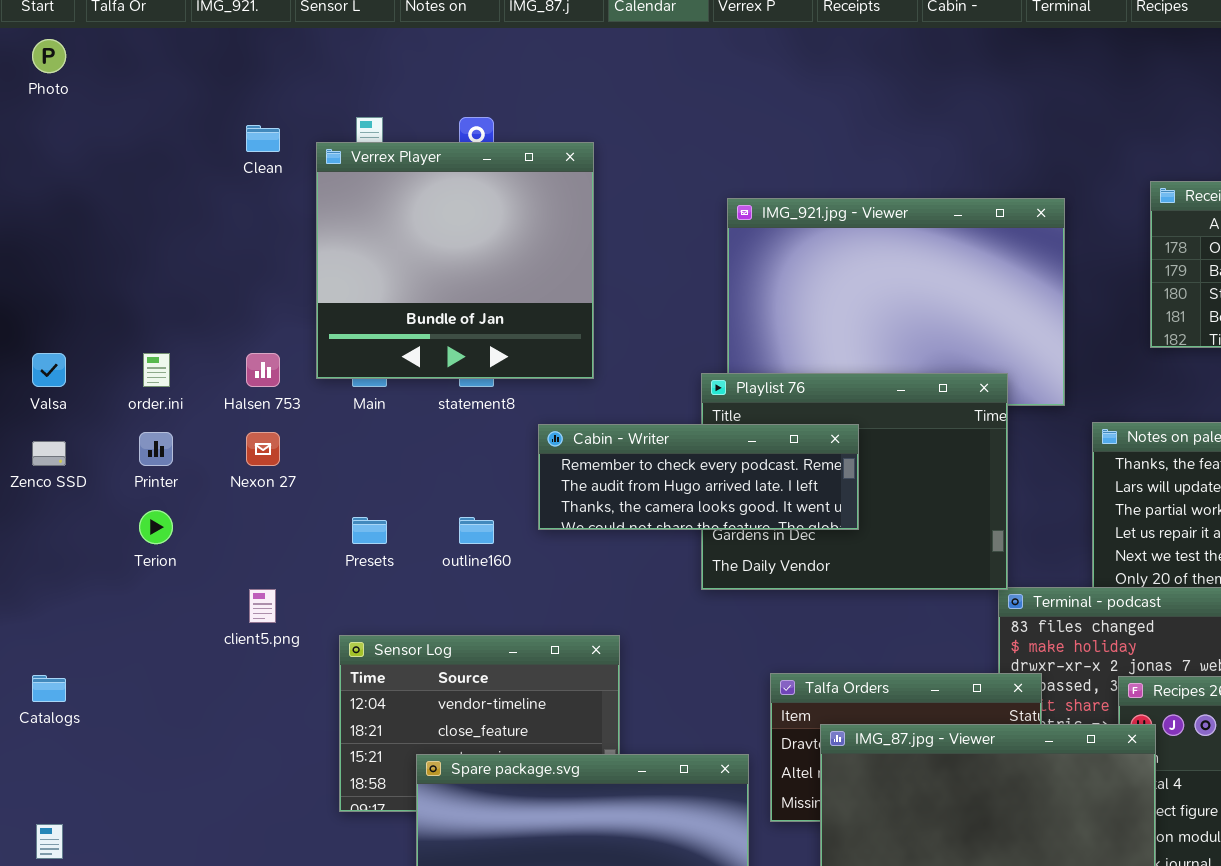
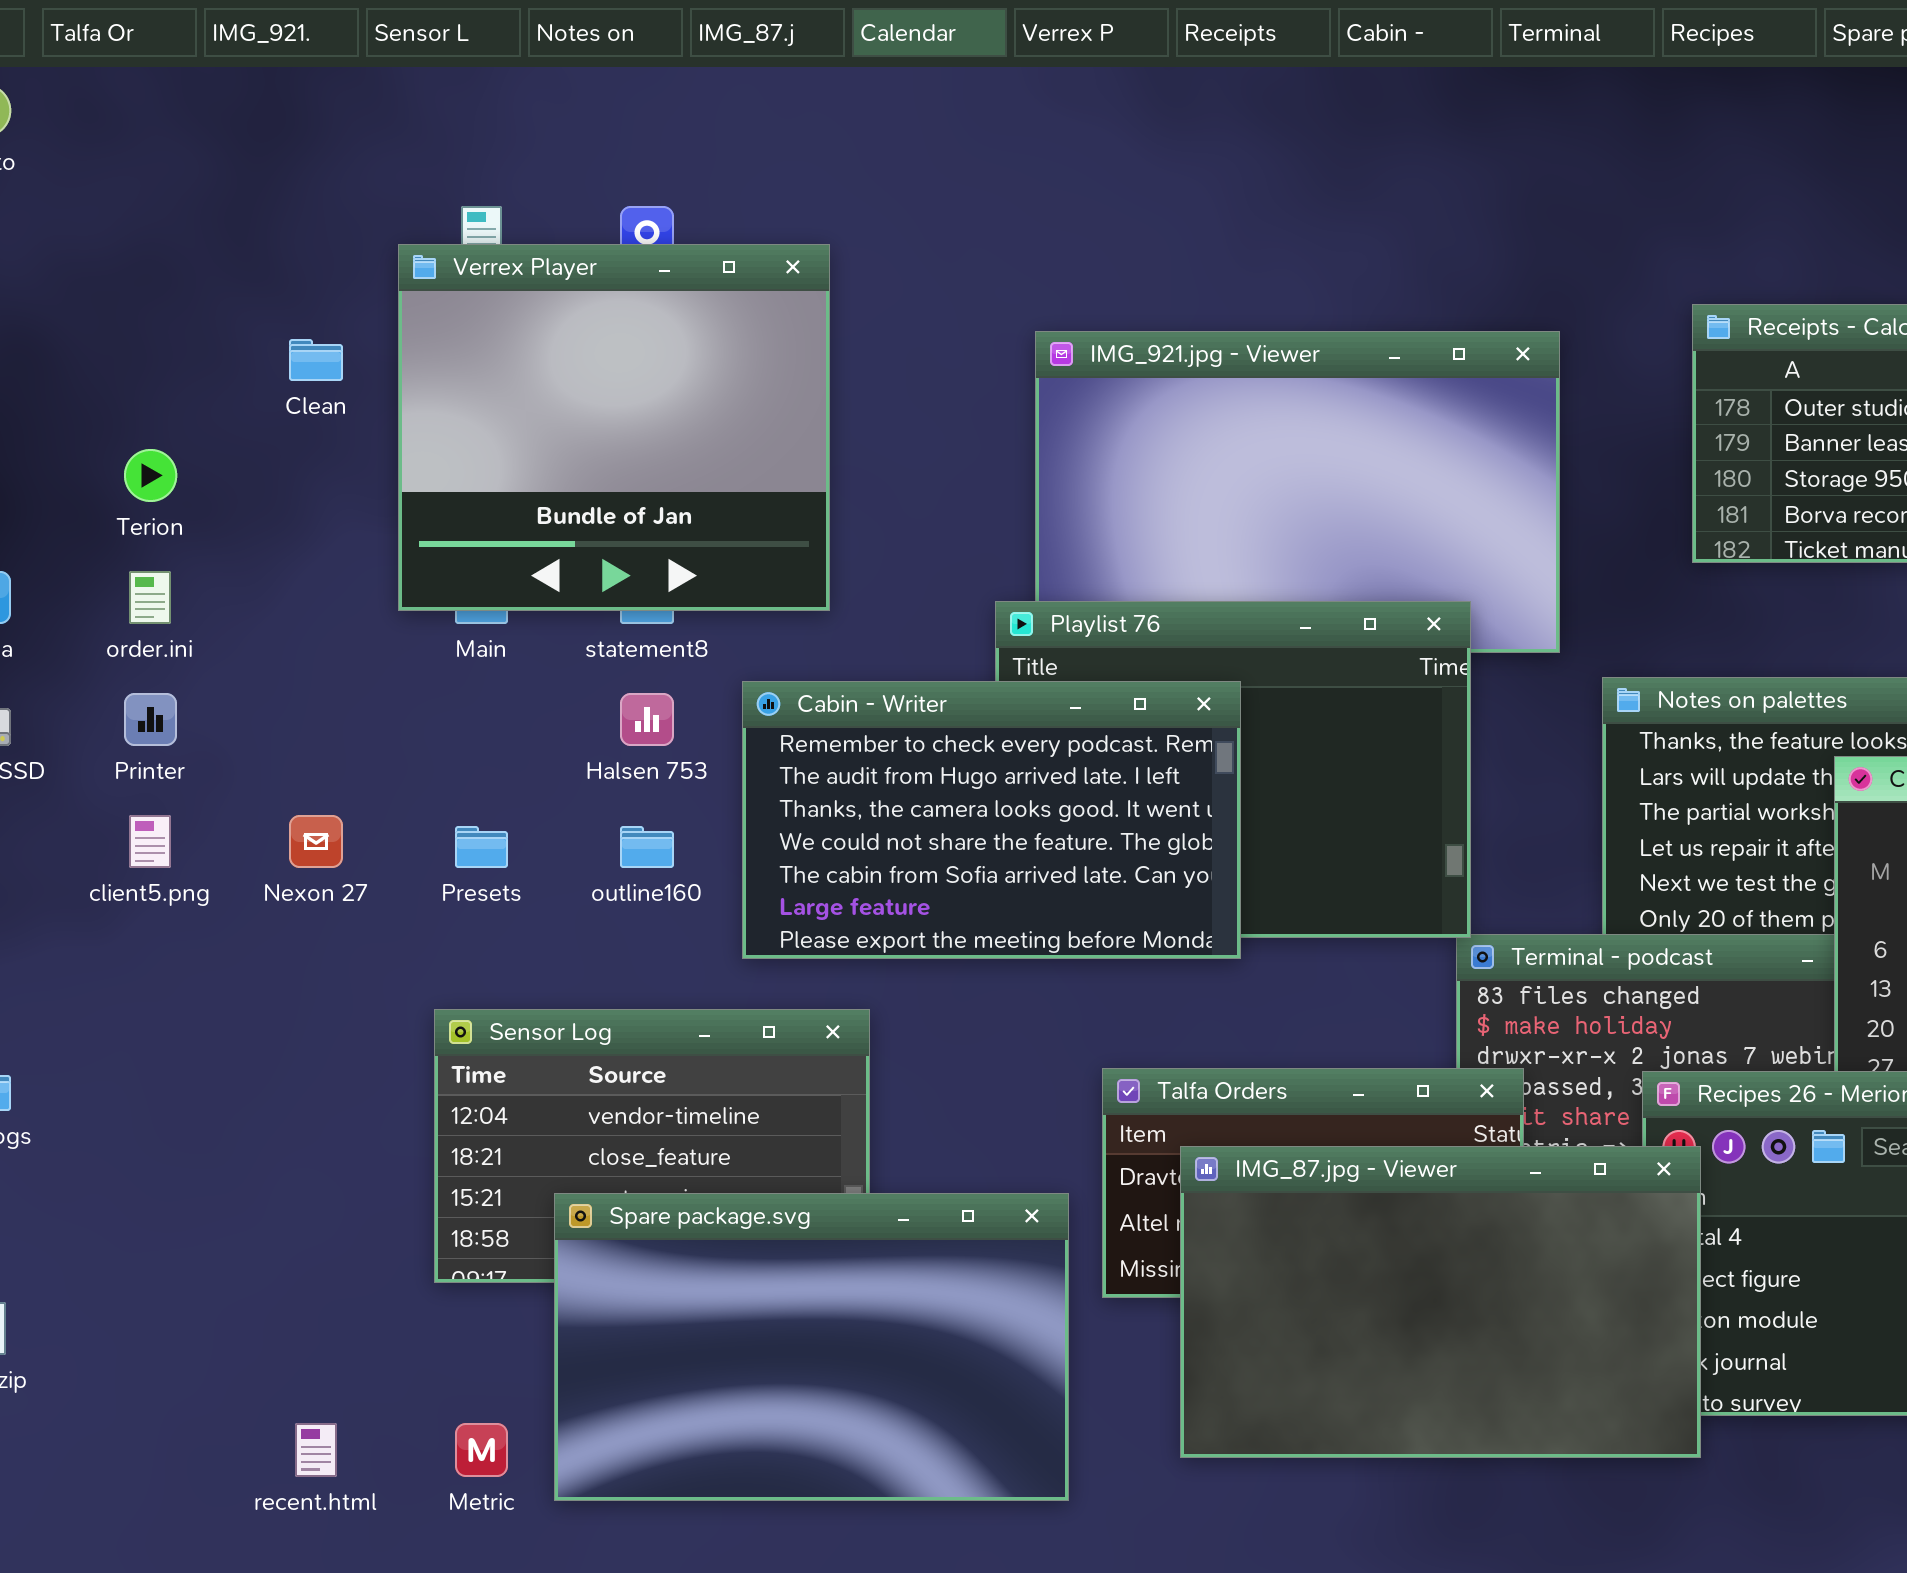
Clean: [246,125,280,152] -> [289,339,343,381], moved
Halsen 753: [246,353,280,387] -> [620,693,674,746], moved
Cabin - Writer: [538,424,859,530] -> [742,681,1241,959], resized
Nexon 27: [246,432,280,466] -> [289,815,343,868], moved
Terion: [139,510,173,544] -> [124,449,177,502], moved
client5.png: [249,589,276,623] -> [129,815,171,868], moved

